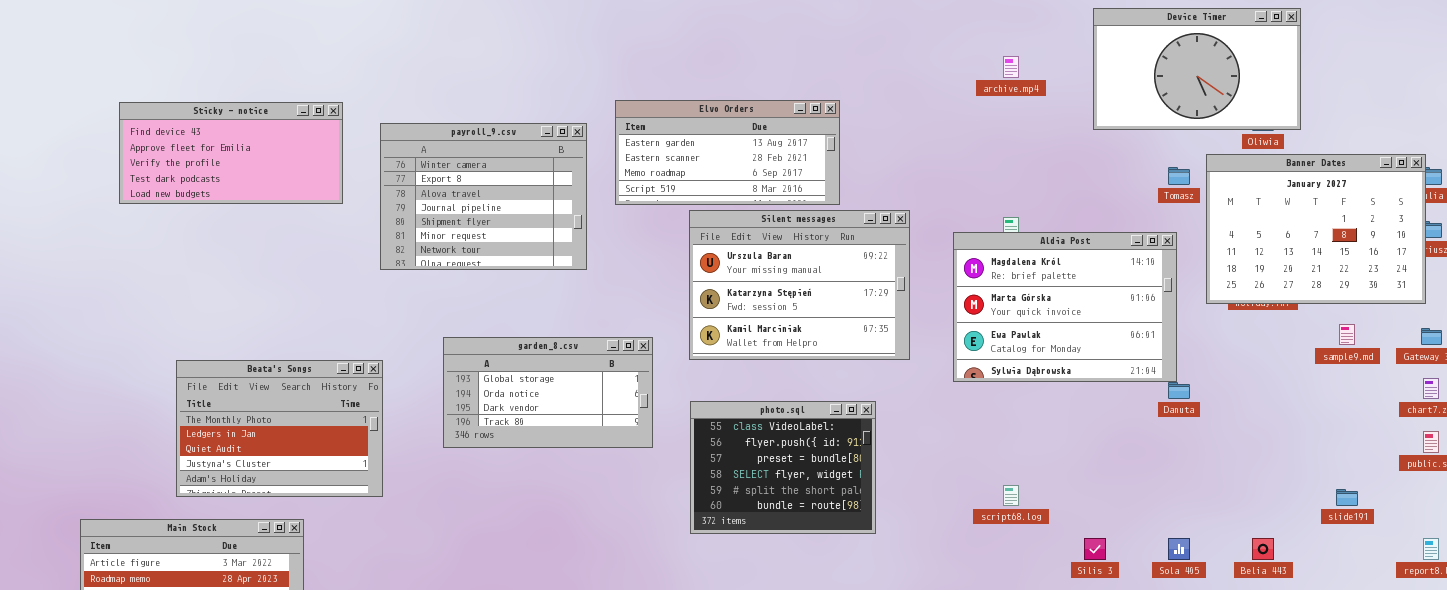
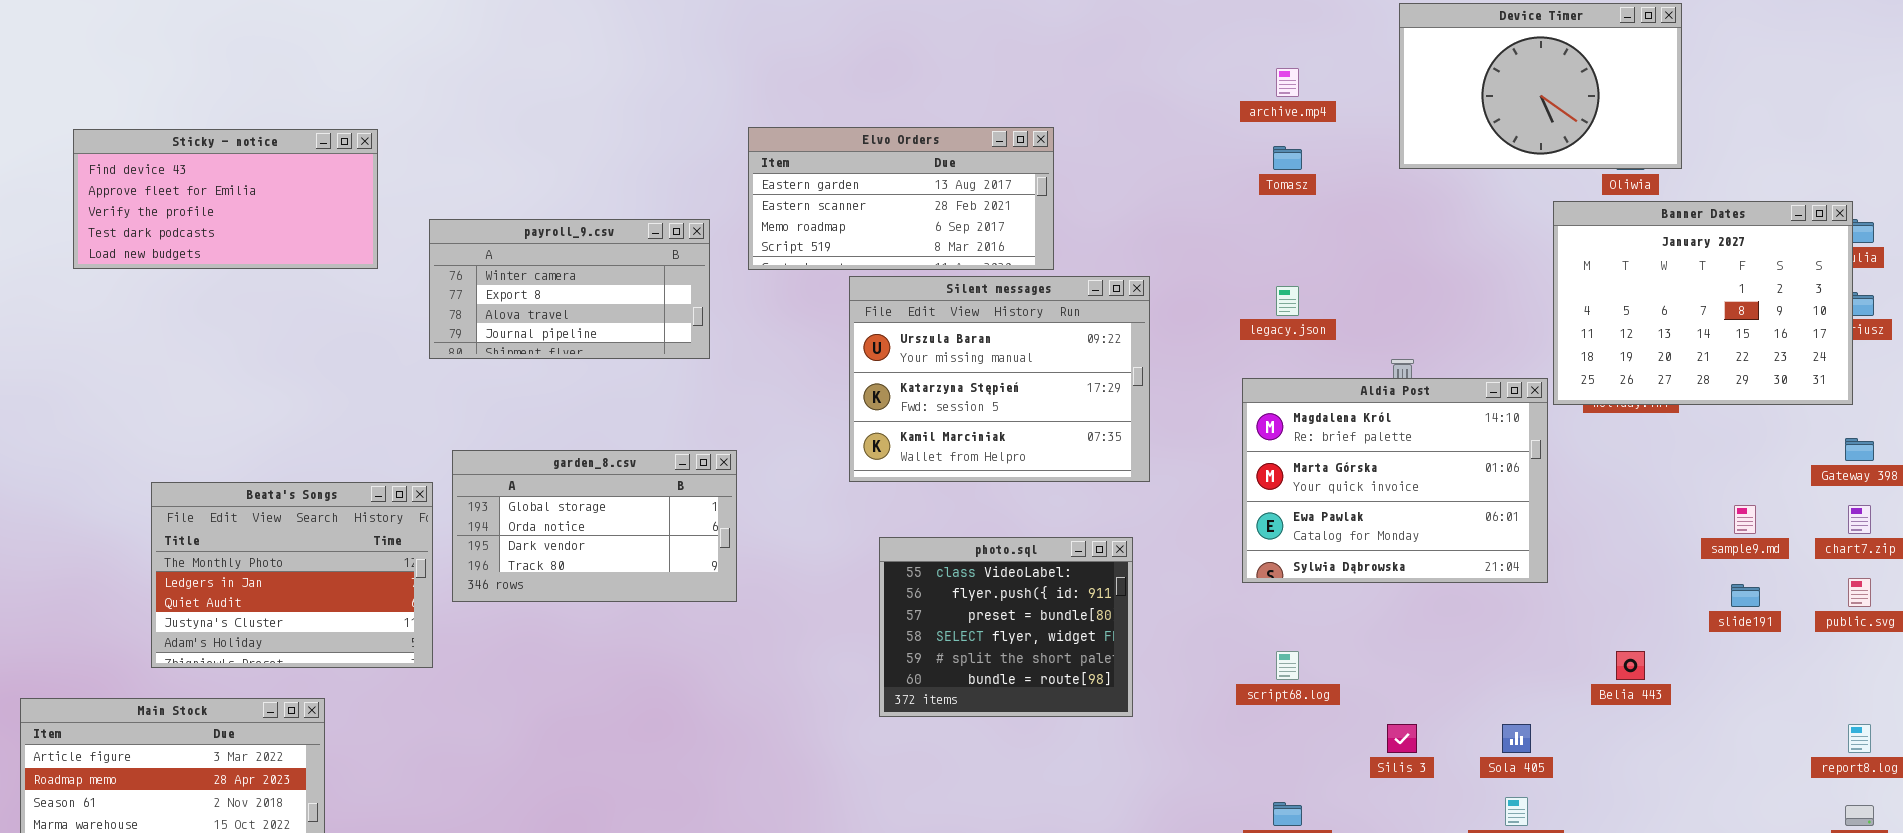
payroll_9.csv: [380,123,587,270] -> [429,219,710,359], resized
Tomasz: [1168,167,1190,185] -> [1273,146,1302,170], moved
Aldia Post: [953,232,1177,382] -> [1242,378,1548,583], moved
sample9.md: [1339,324,1355,345] -> [1734,505,1756,534], moved
garden_8.csv: [443,337,653,448] -> [452,450,737,602], moved
photo.sql: [690,401,876,534] -> [879,537,1133,717], moved
slide191: [1336,489,1358,506] -> [1731,584,1760,607], moved
Belia 443: [1252,538,1274,560] -> [1616,651,1645,680], moved

